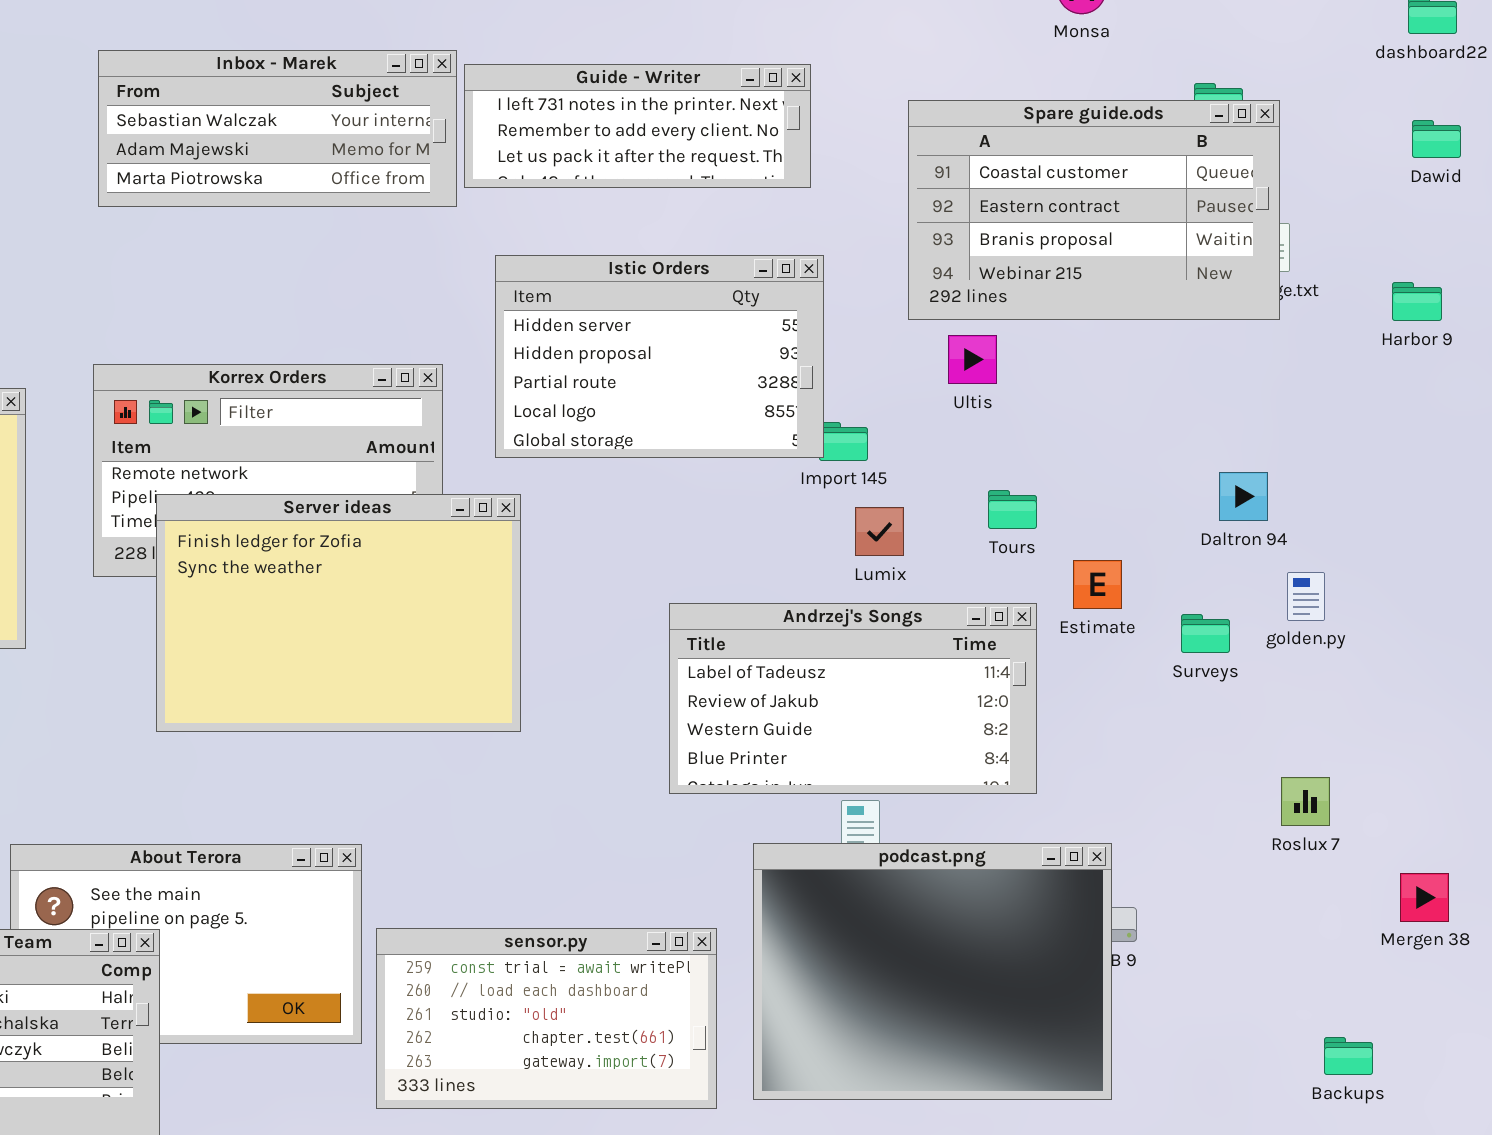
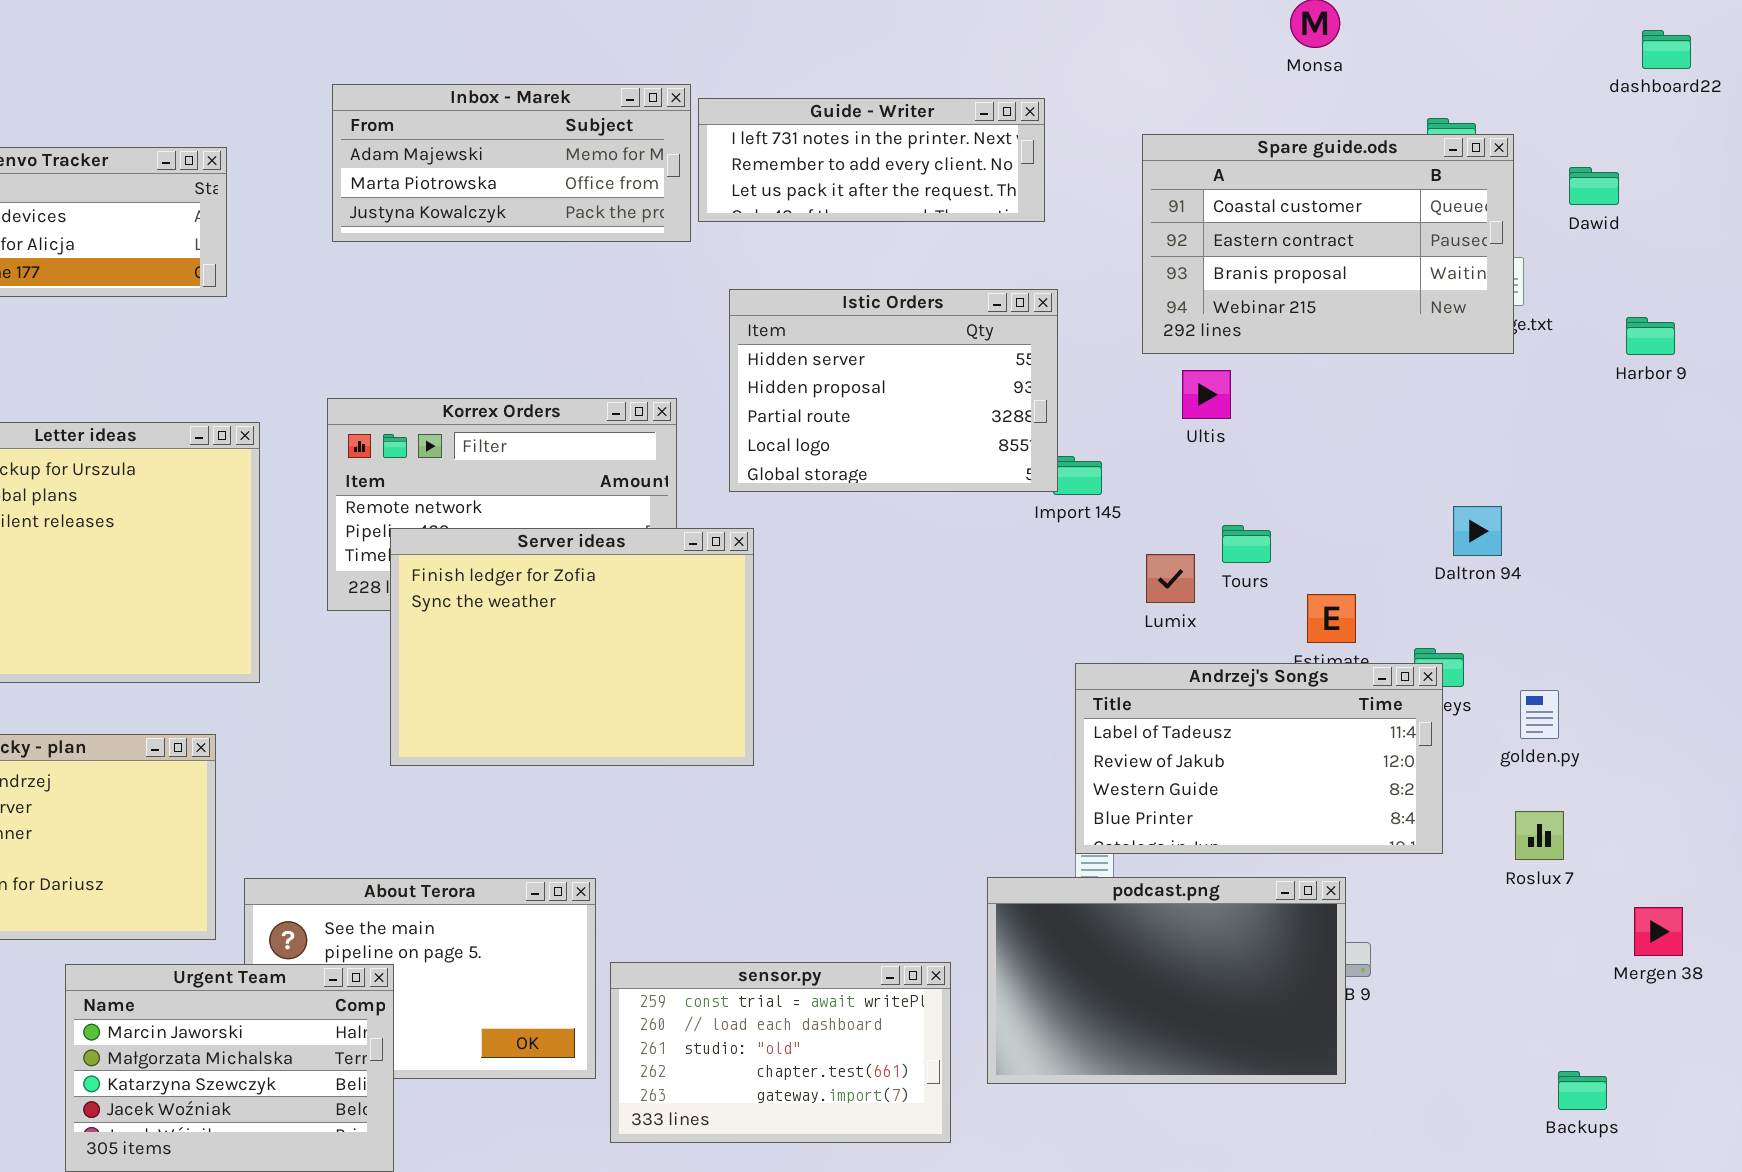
Inbox - Marek: [98,50,457,207] -> [332,84,691,242], scrolled down 1 row
Dawid: [1412,120,1461,158] -> [1569,167,1619,205], moved
Lumix: [855,507,904,556] -> [1146,554,1195,603], moved
golden.py: [1287,572,1325,621] -> [1520,690,1559,739], moved
Andrzej's Songs: [669,603,1037,794] -> [1075,663,1443,854], moved
podcast.png: [753,843,1112,1100] -> [987,877,1346,1084], resized

